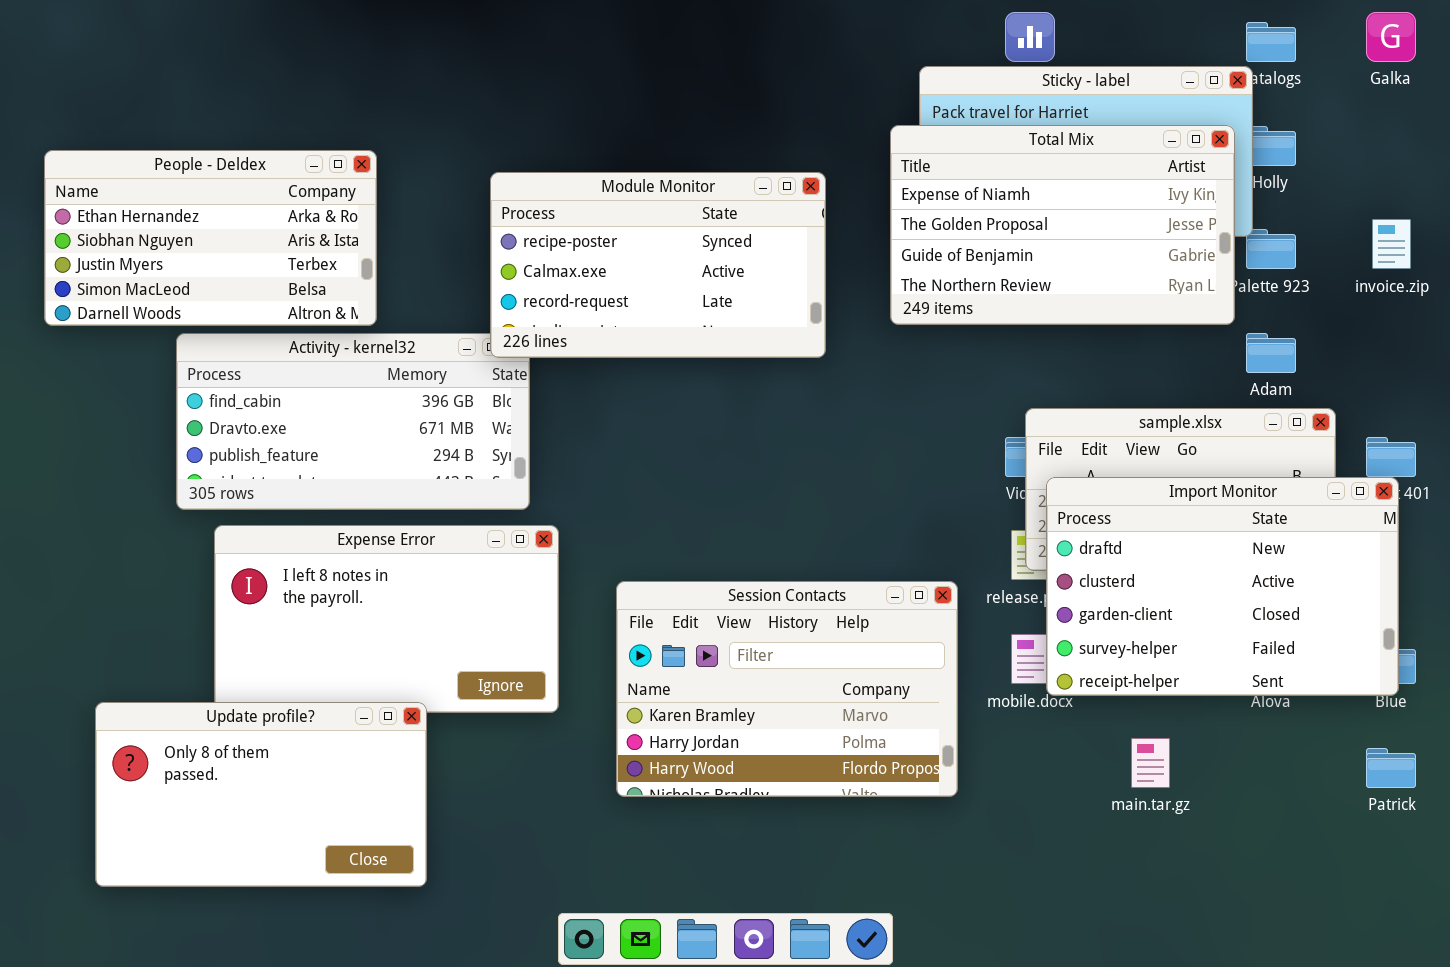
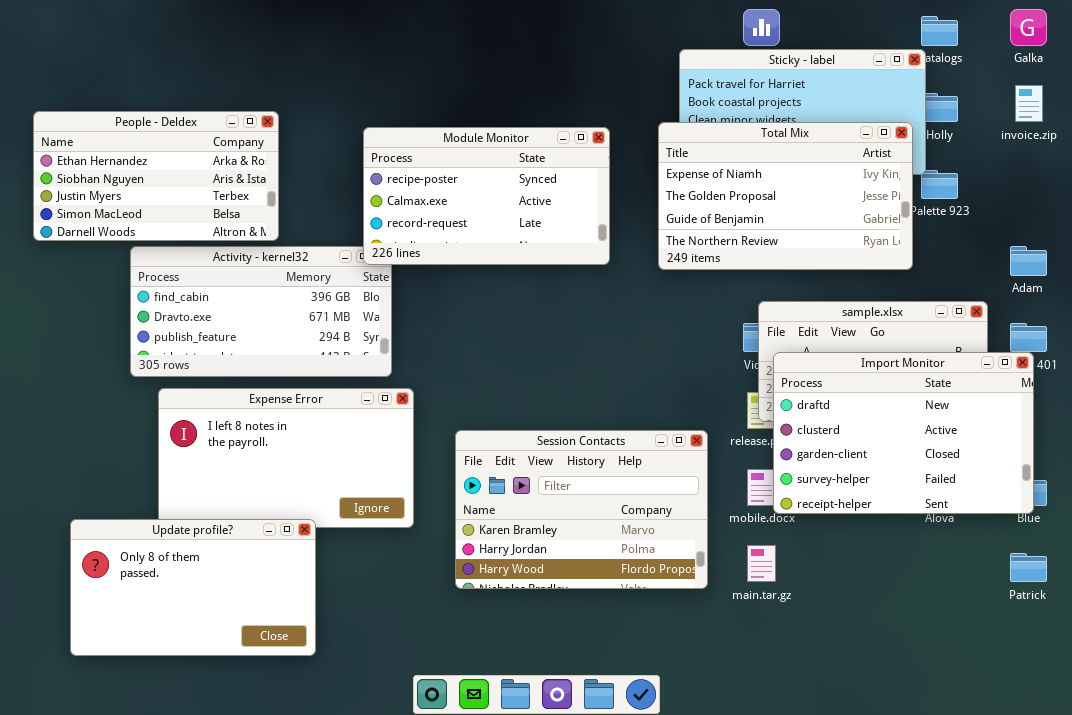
Total Mix: [890,125,1235,325] -> [658,122,913,270], moved
invoice.zip: [1372,219,1411,269] -> [1015,85,1043,122], moved
Adam: [1246,333,1296,373] -> [1010,246,1047,276], moved
main.tar.gz: [1131,738,1170,788] -> [747,545,776,582], moved

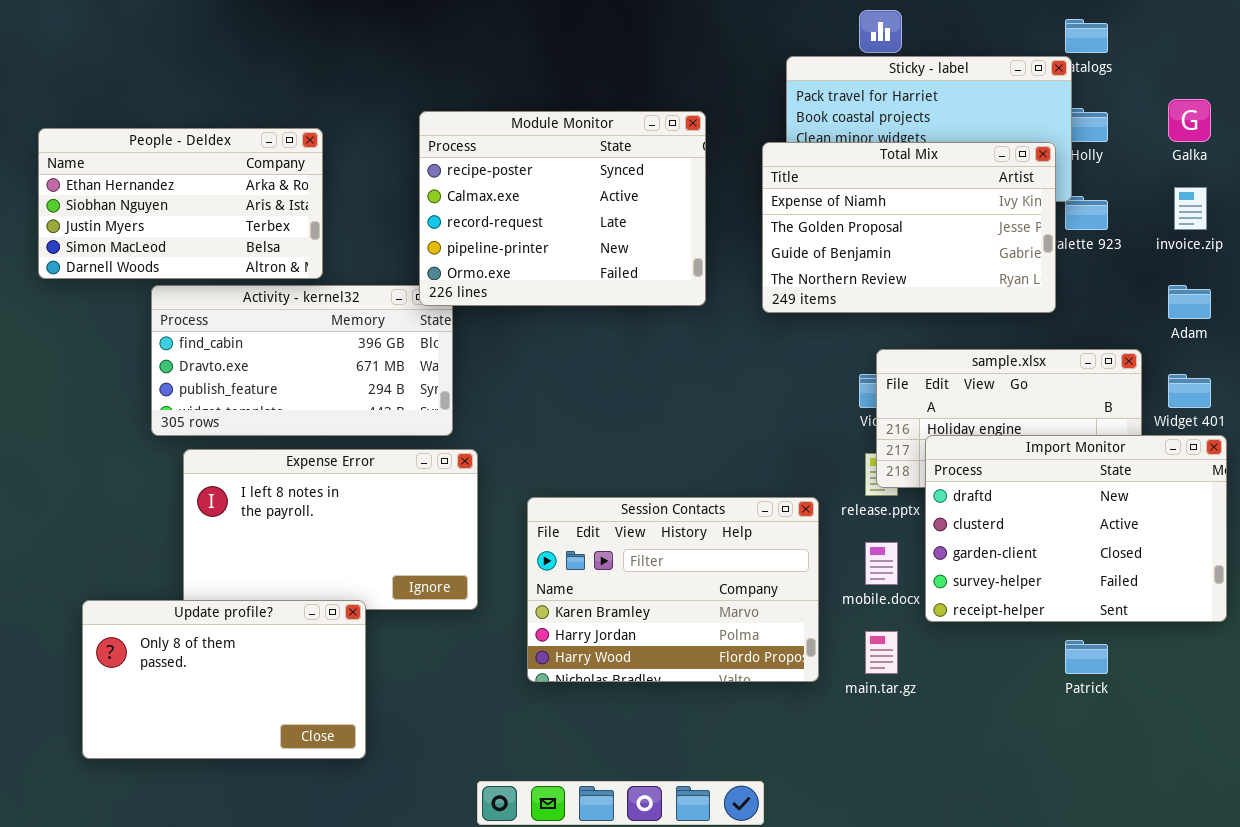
Galka: [1010,9,1047,46] -> [1168,99,1211,142], moved
invoice.zip: [1015,85,1043,122] -> [1174,187,1207,230], moved
Module Monitor: [363,127,610,265] -> [419,111,706,306], resized
Import Monitor: [773,352,1034,514] -> [925,435,1227,622], moved
Patrick: [1010,553,1047,582] -> [1065,640,1108,674], moved

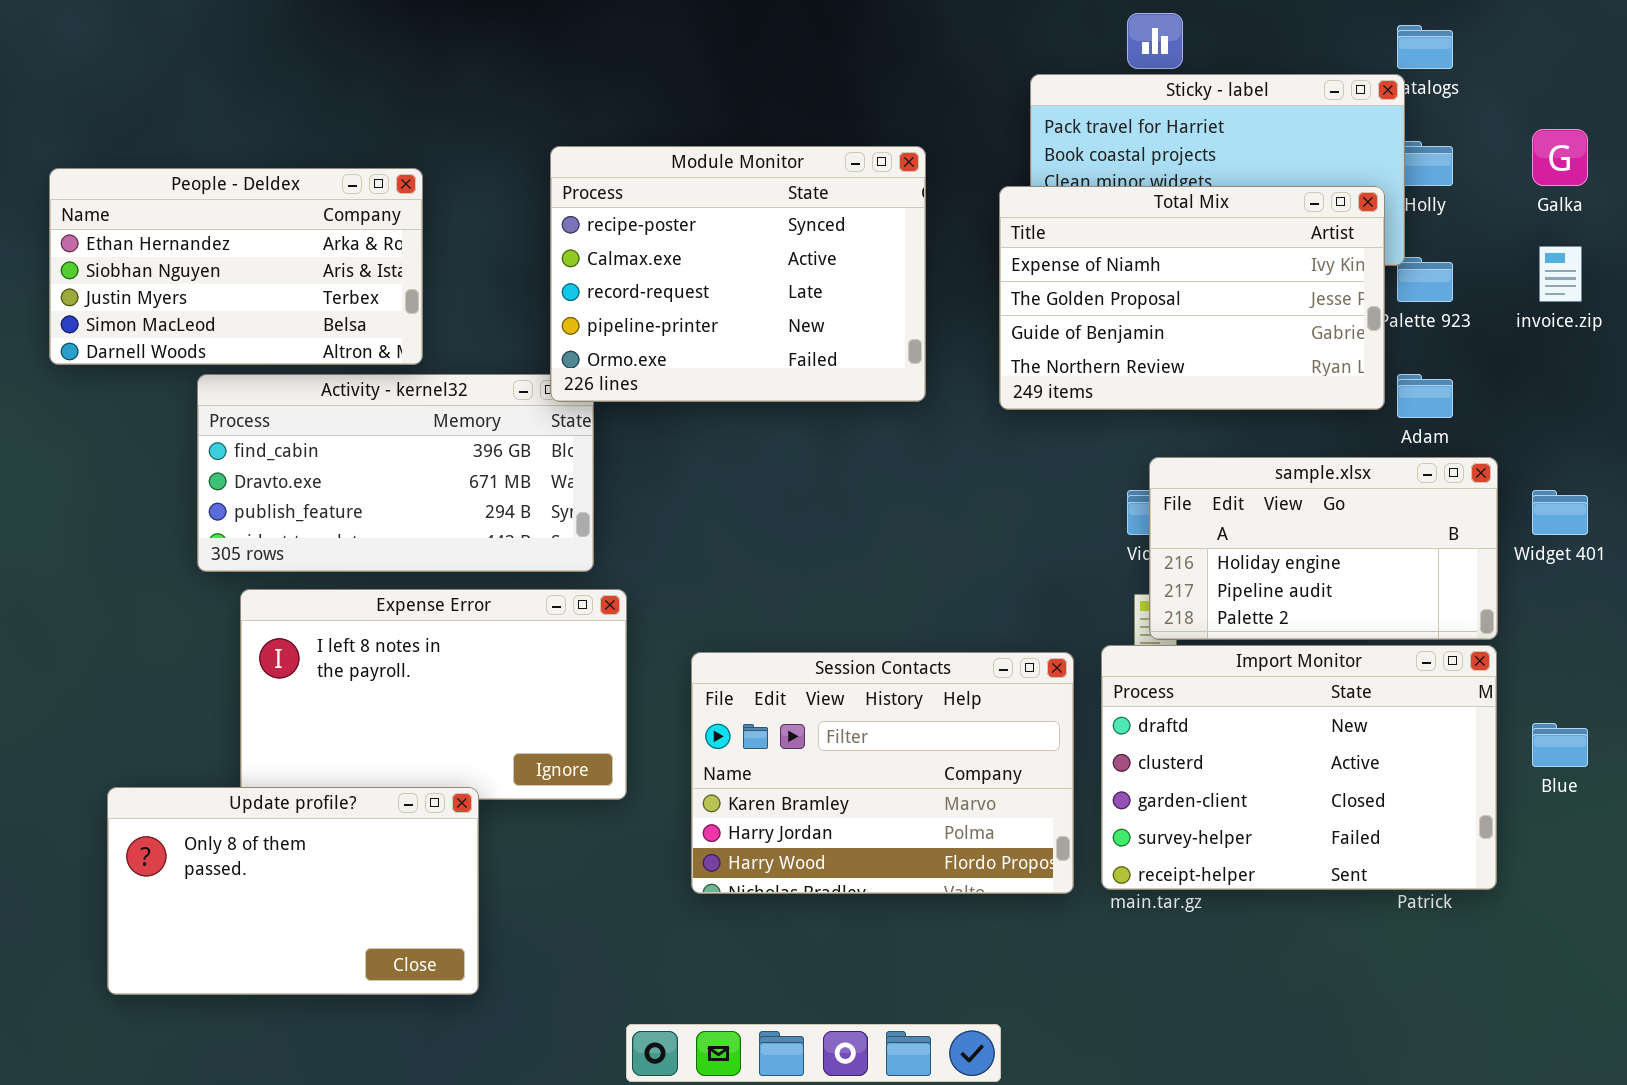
Adam: [1168,285,1211,319] -> [1397,374,1453,418], moved
Import Monitor: [925,435,1227,622] -> [1101,645,1497,890], moved

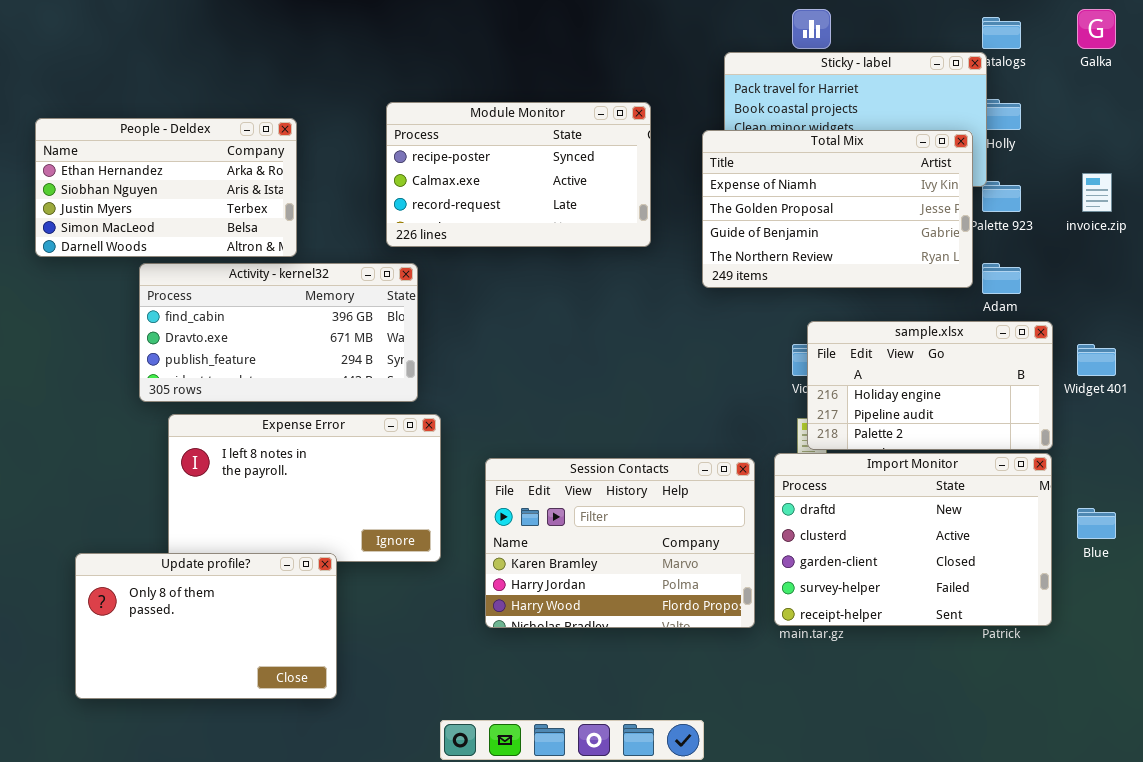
Galka: [1532,129,1588,186] -> [1077,9,1116,49], moved
Module Monitor: [550,146,926,402] -> [386,102,651,247], resized

